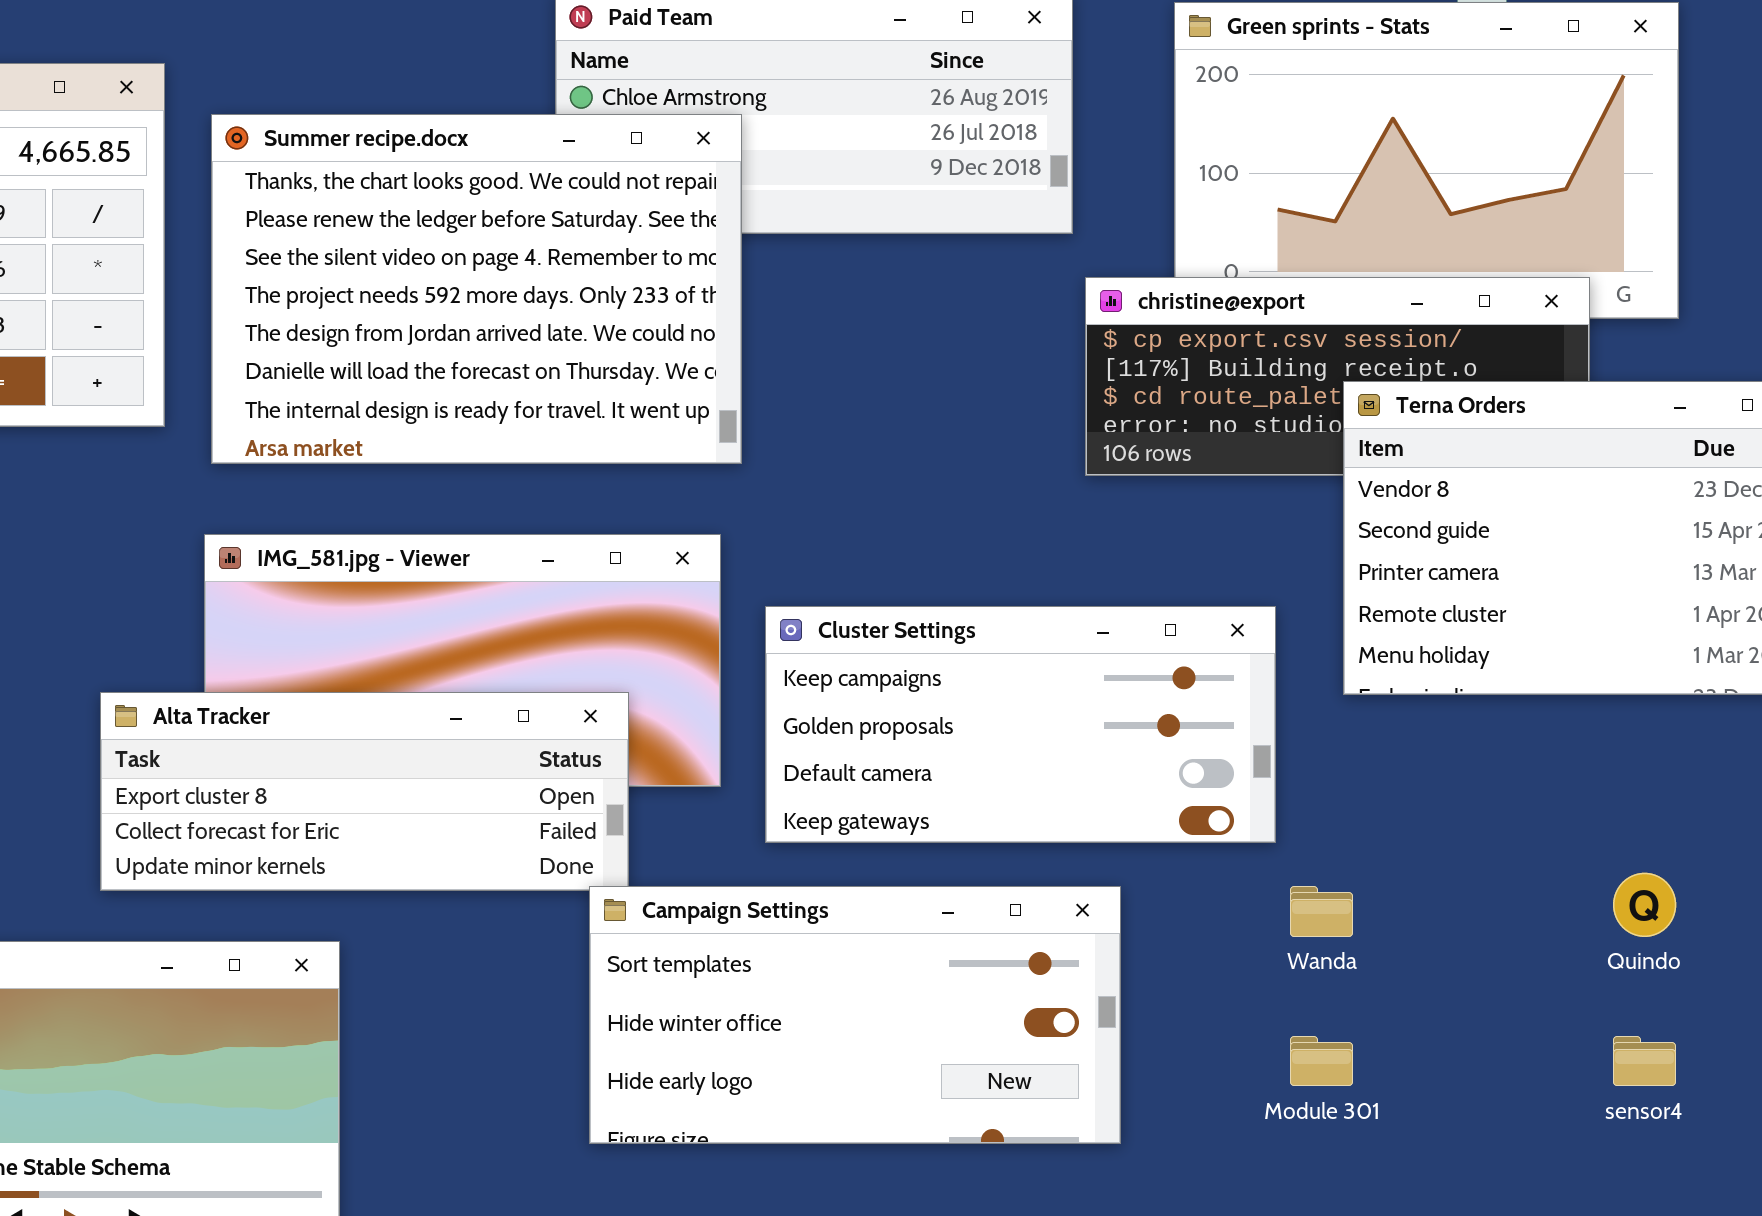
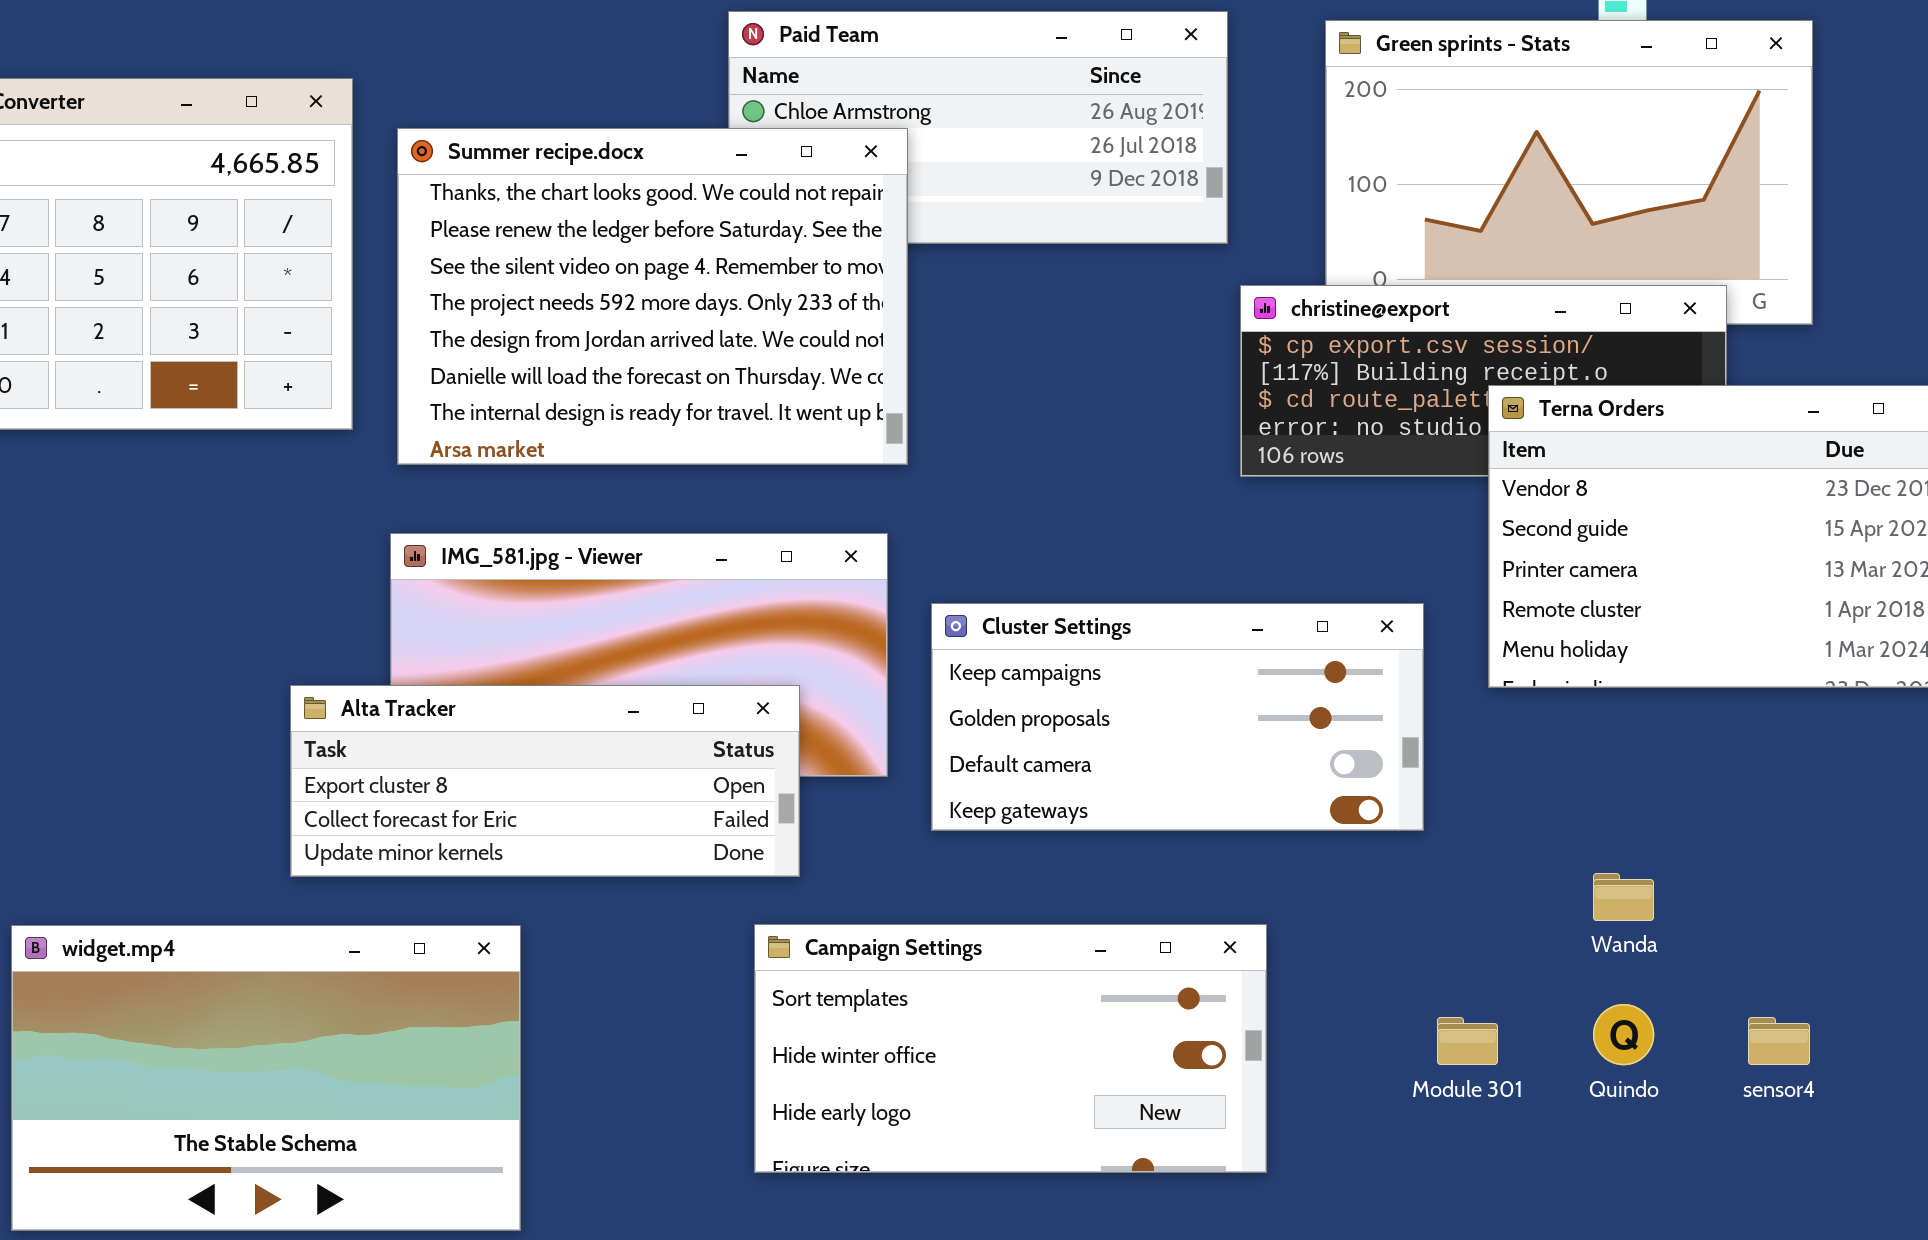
Quindo: [1613,873,1676,937] -> [1593,1004,1654,1065], moved
Campaign Settings: [589,886,1121,1144] -> [754,924,1267,1173], moved
Wanda: [1290,886,1353,937] -> [1593,873,1654,921], moved

